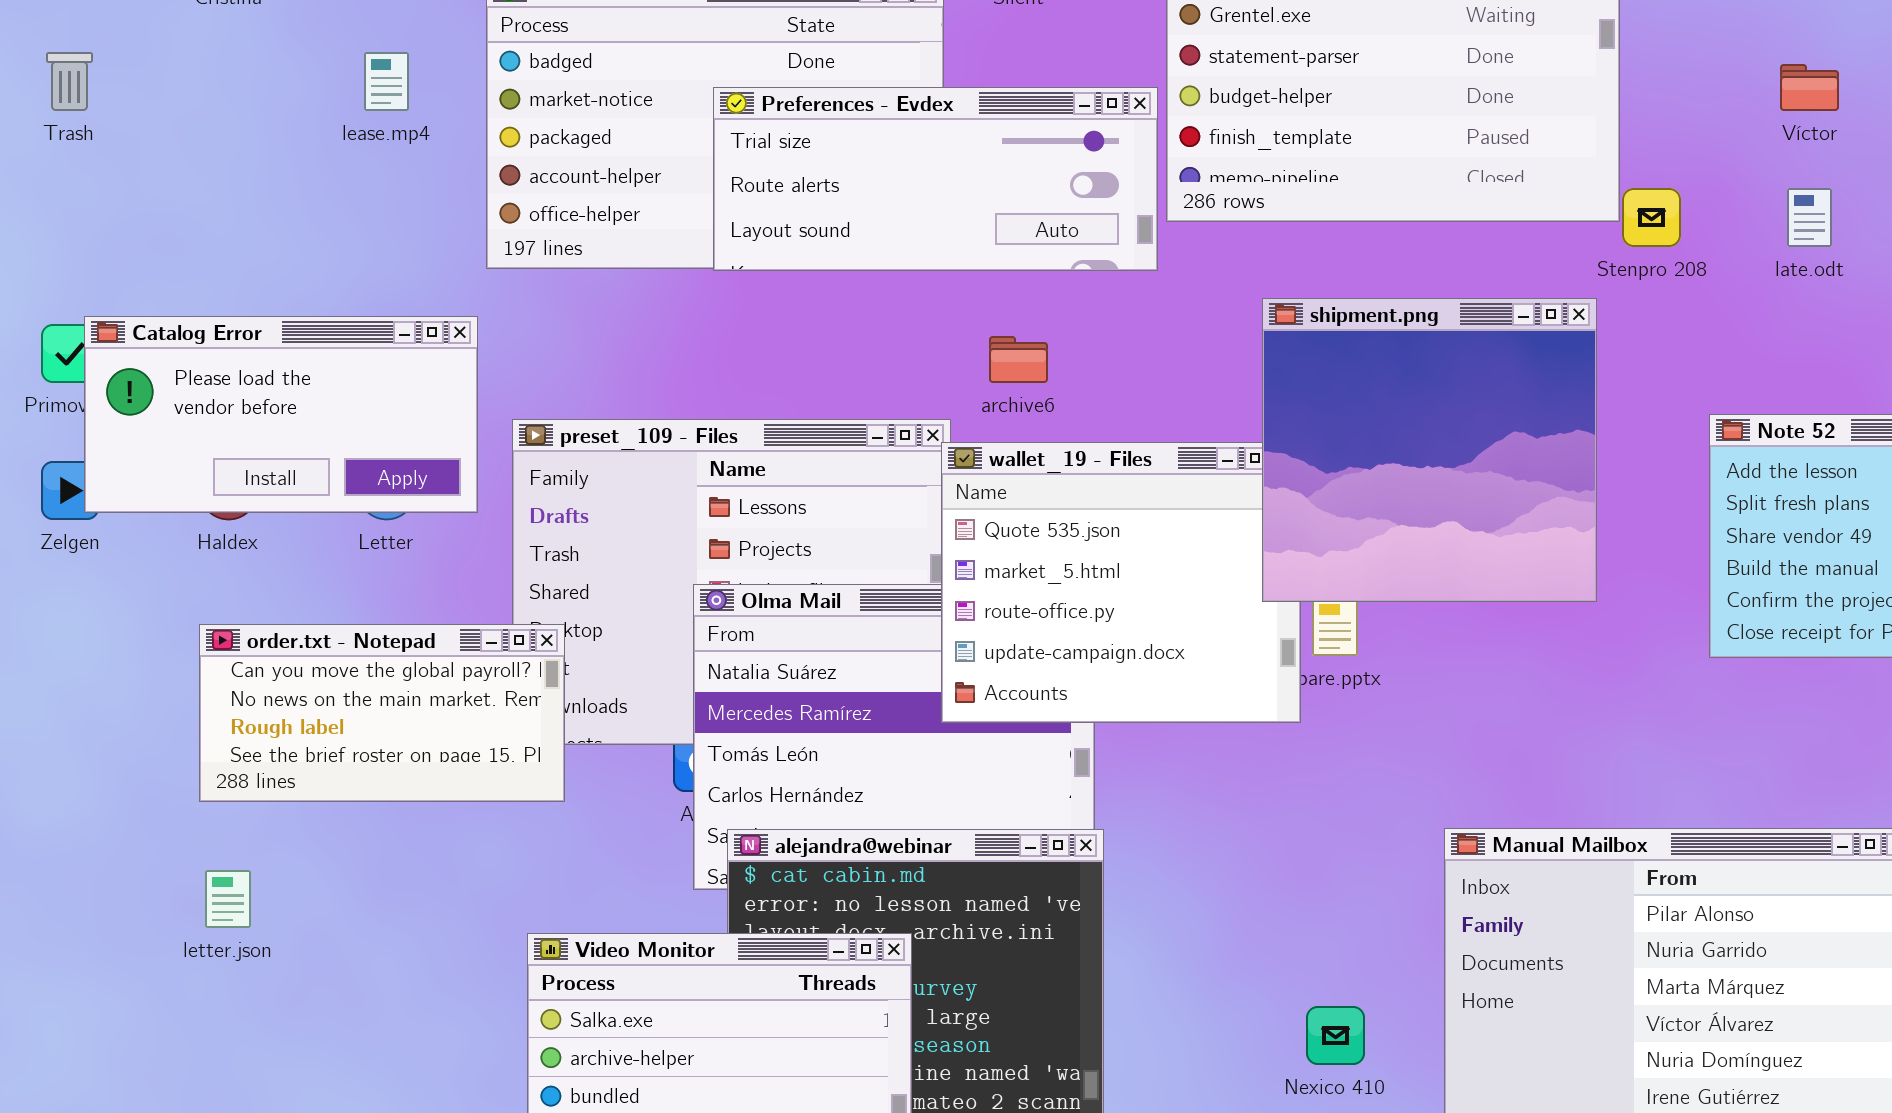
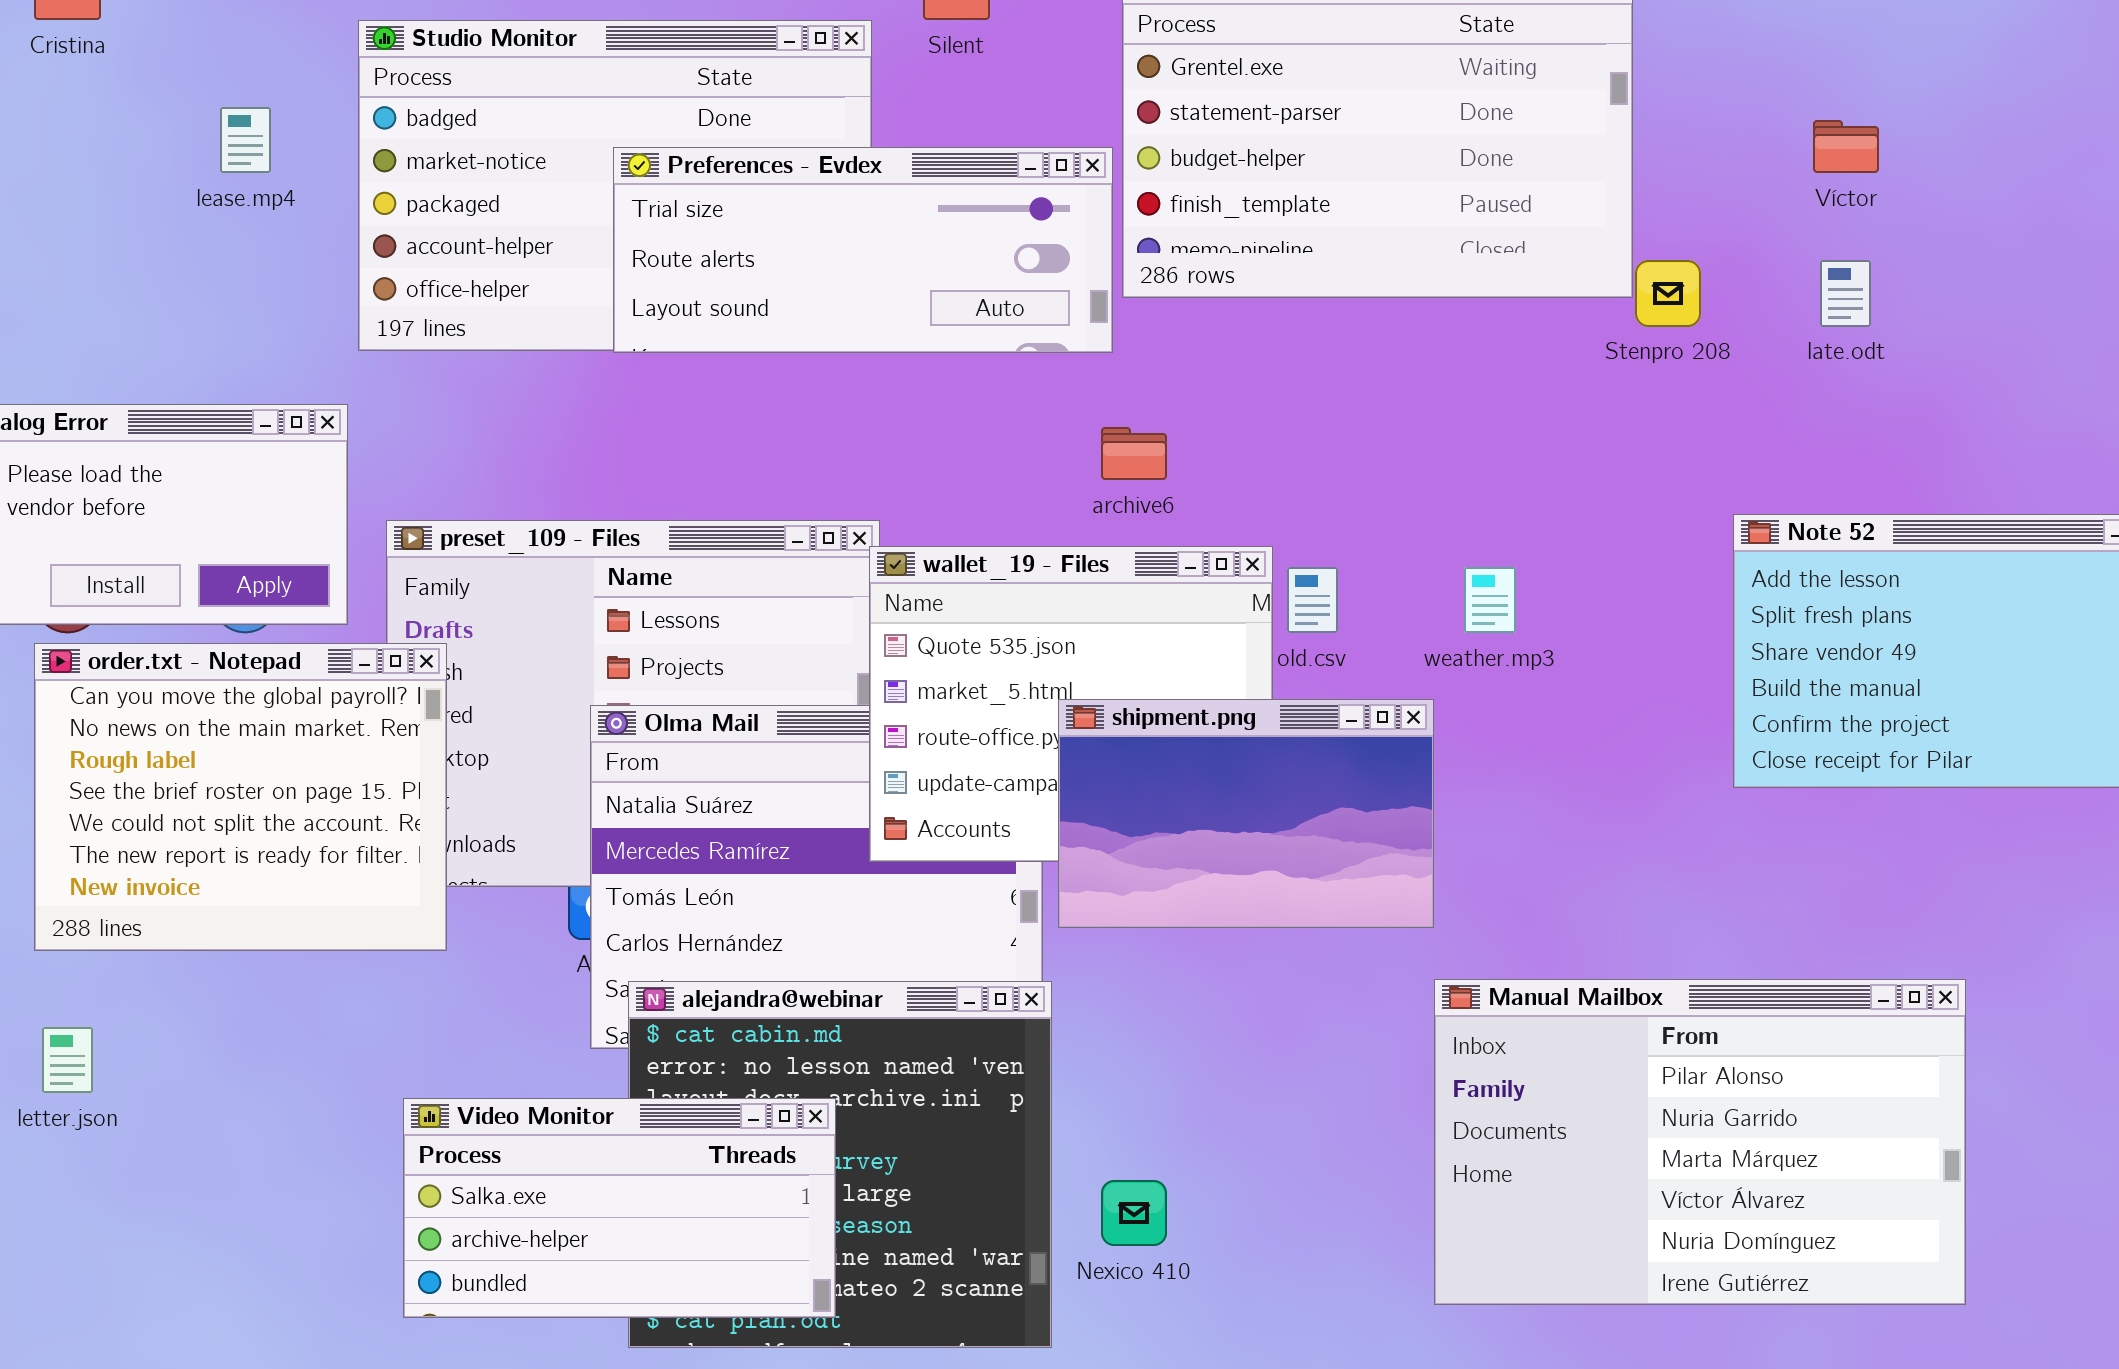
shipment.png: [1262,298,1597,602] -> [1058,699,1434,928], moved, resized
archive6: [989,336,1048,383] -> [1101,427,1167,480], moved
order.txt - Notepad: [199,624,565,802] -> [34,643,447,951], resized
Nexico 410: [1306,1006,1365,1065] -> [1101,1180,1167,1246], moved

